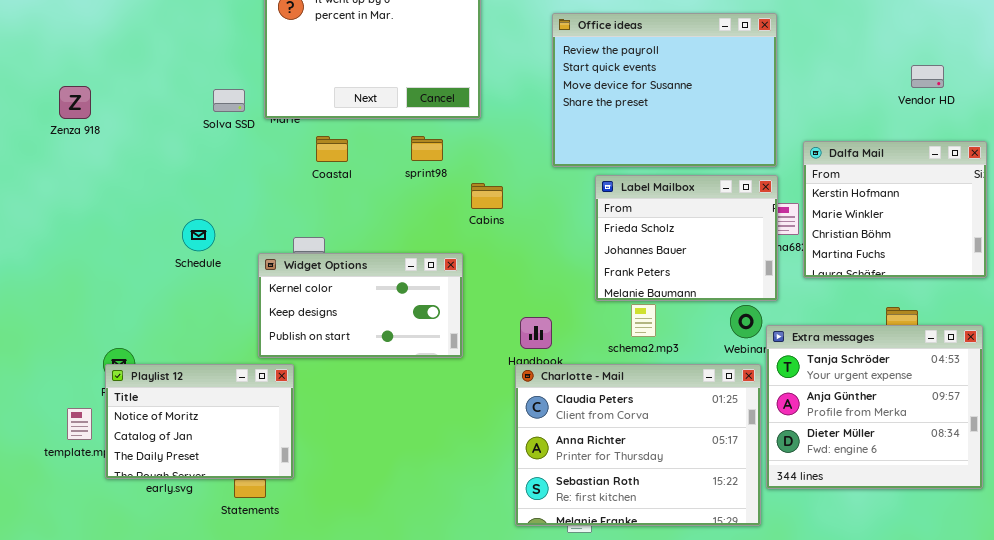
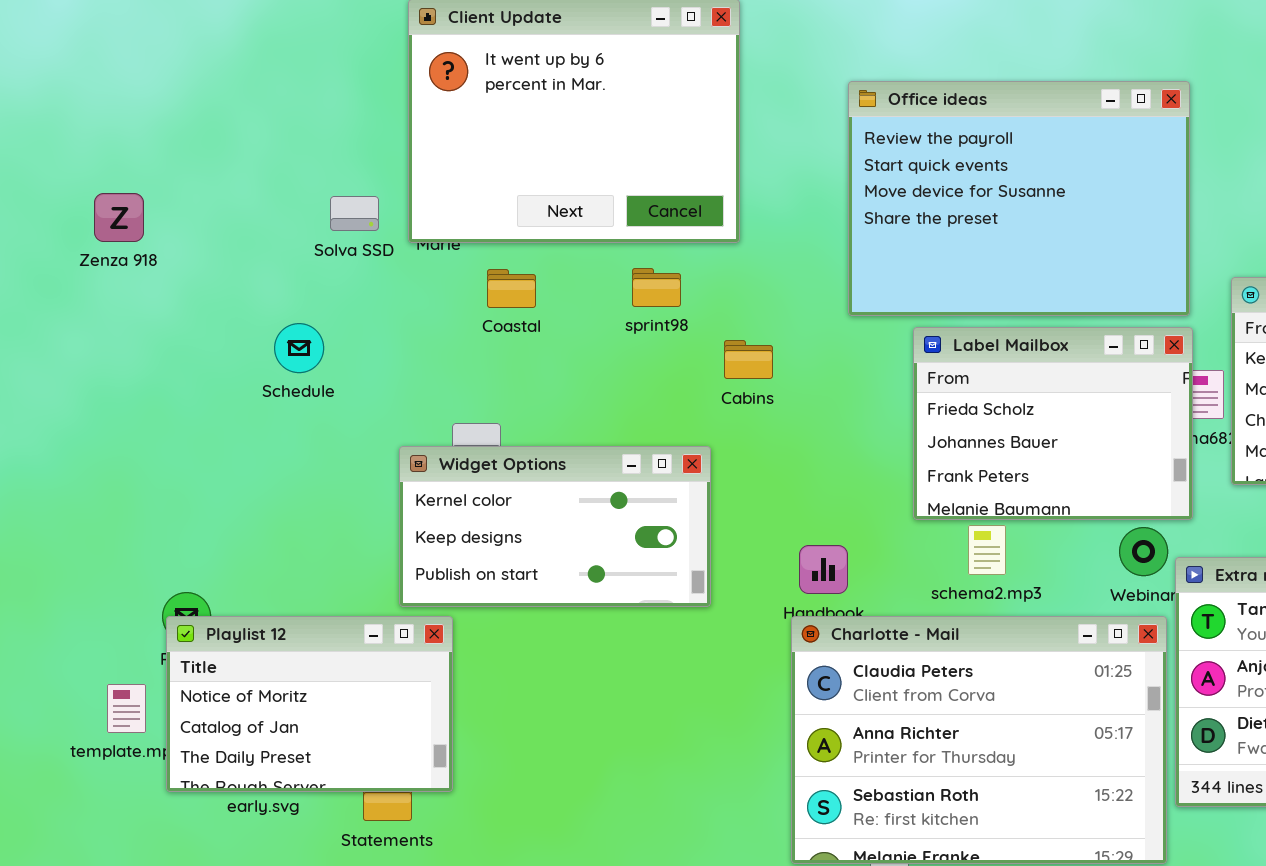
Schedule: [182,219,215,251] -> [274,323,324,373], moved

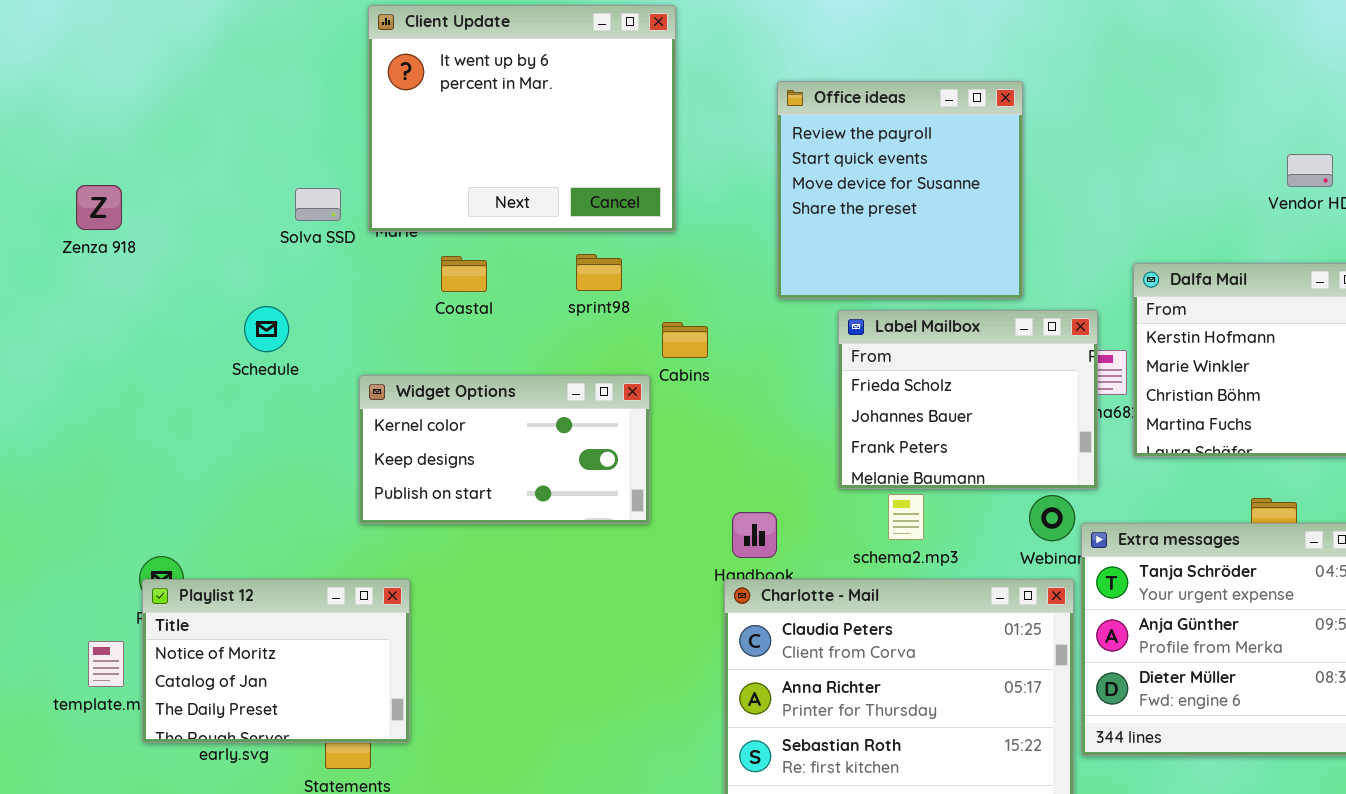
Office ideas: [848,81,1190,316] -> [777,81,1023,299], resized
Widget Options: [399,446,711,607] -> [359,375,650,524], moved

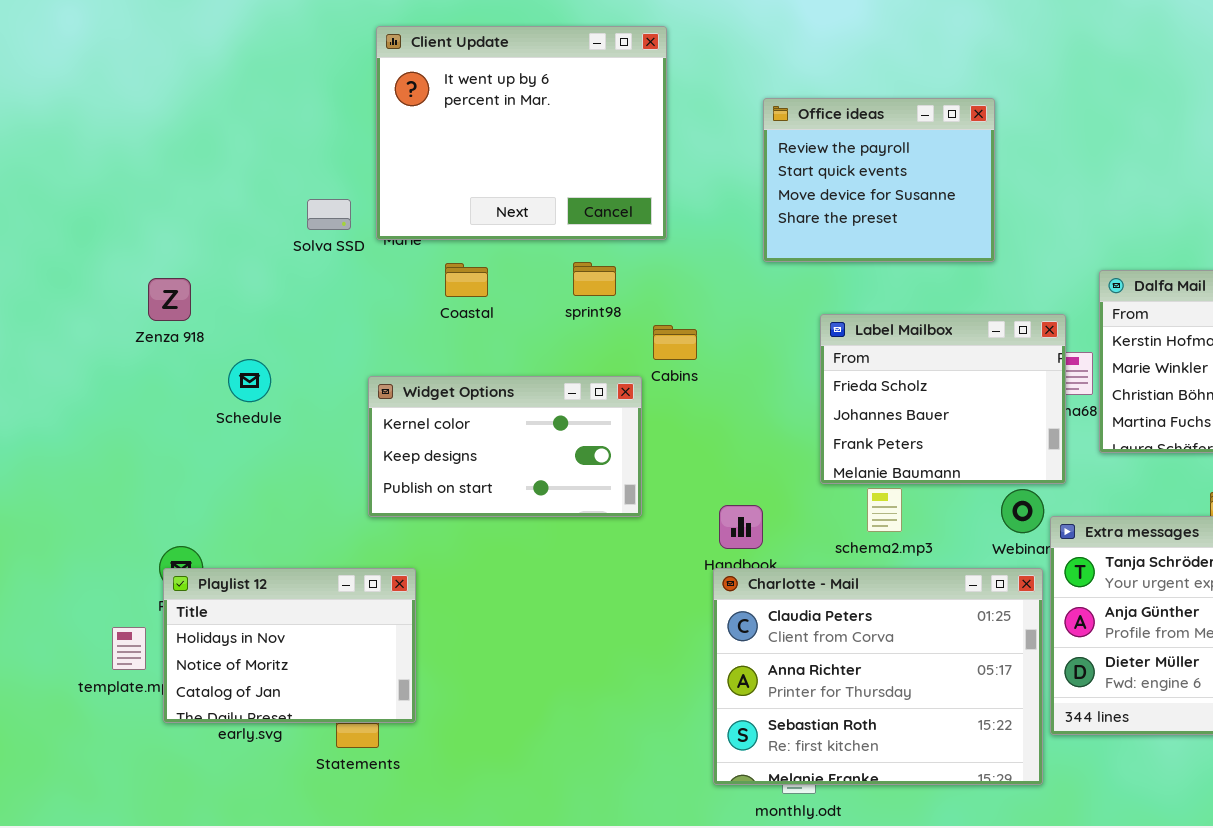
Office ideas: [777,81,1023,299] -> [763,98,995,262], resized
Zenza 918: [76,185,122,230] -> [148,278,191,321], moved
Schedule: [244,306,289,352] -> [228,359,271,402], moved
Playlist 12: [142,579,410,743] -> [163,568,416,723], scrolled up 1 row

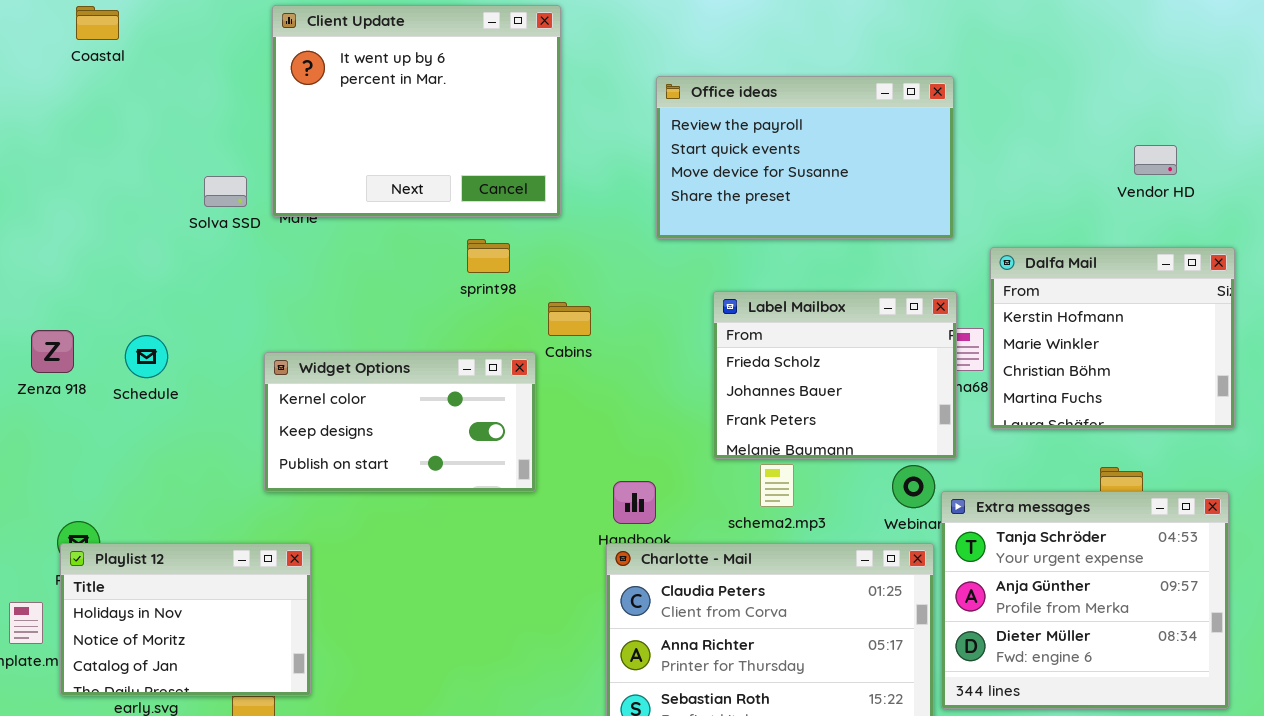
Office ideas: [763,98,995,262] -> [656,76,954,239], resized
Coastal: [445,263,488,297] -> [76,6,119,40], moved
Zenza 918: [148,278,191,321] -> [31,330,74,373], moved

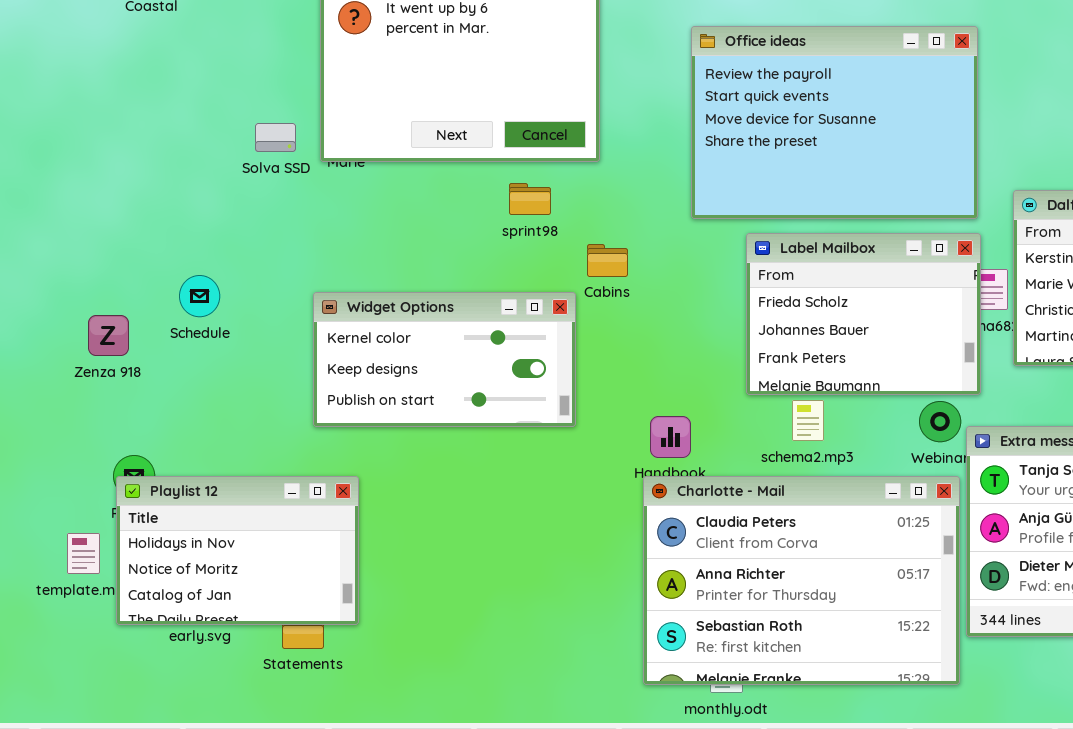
Office ideas: [656,76,954,239] -> [691,26,978,219], resized
Zenza 918: [31,330,74,373] -> [88,315,129,356], moved

